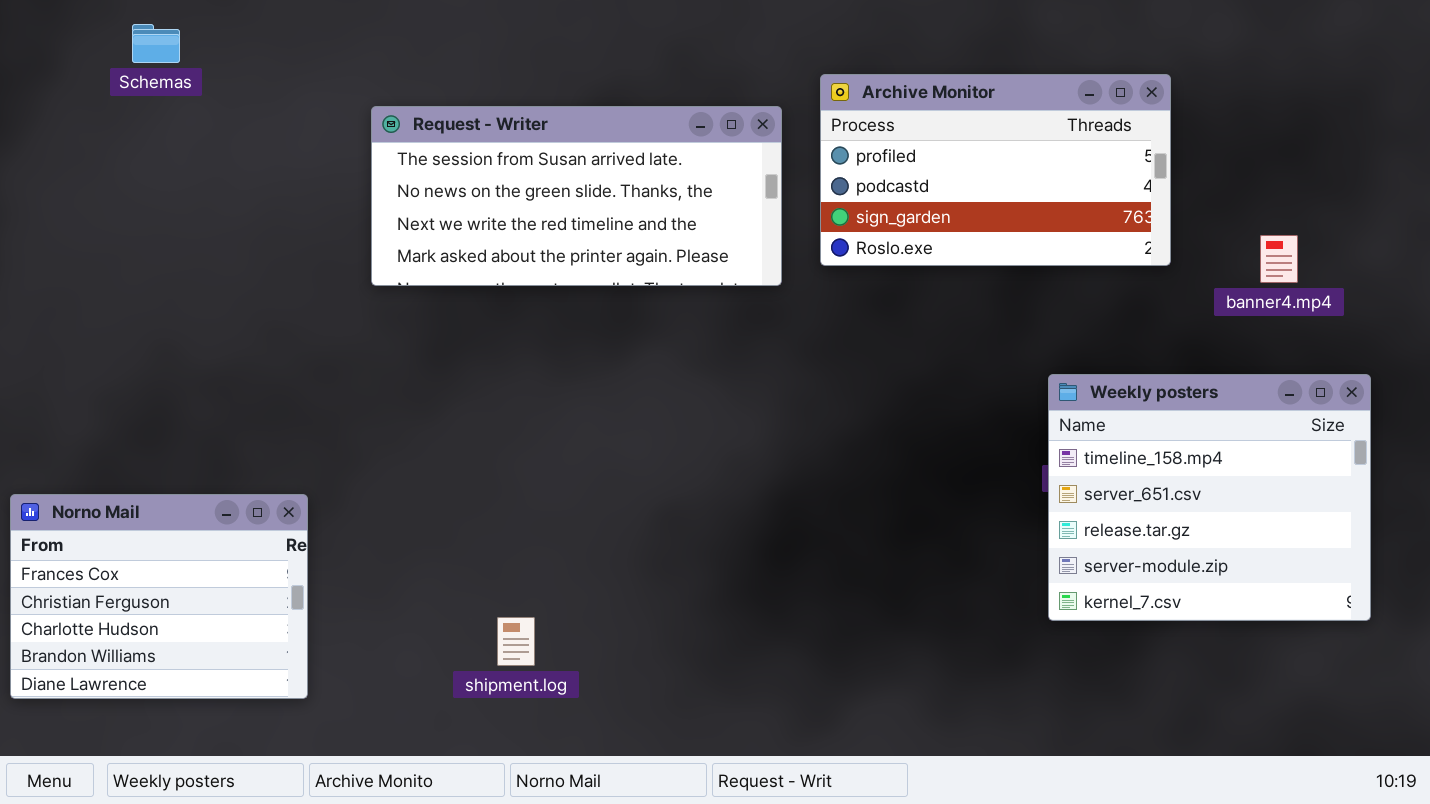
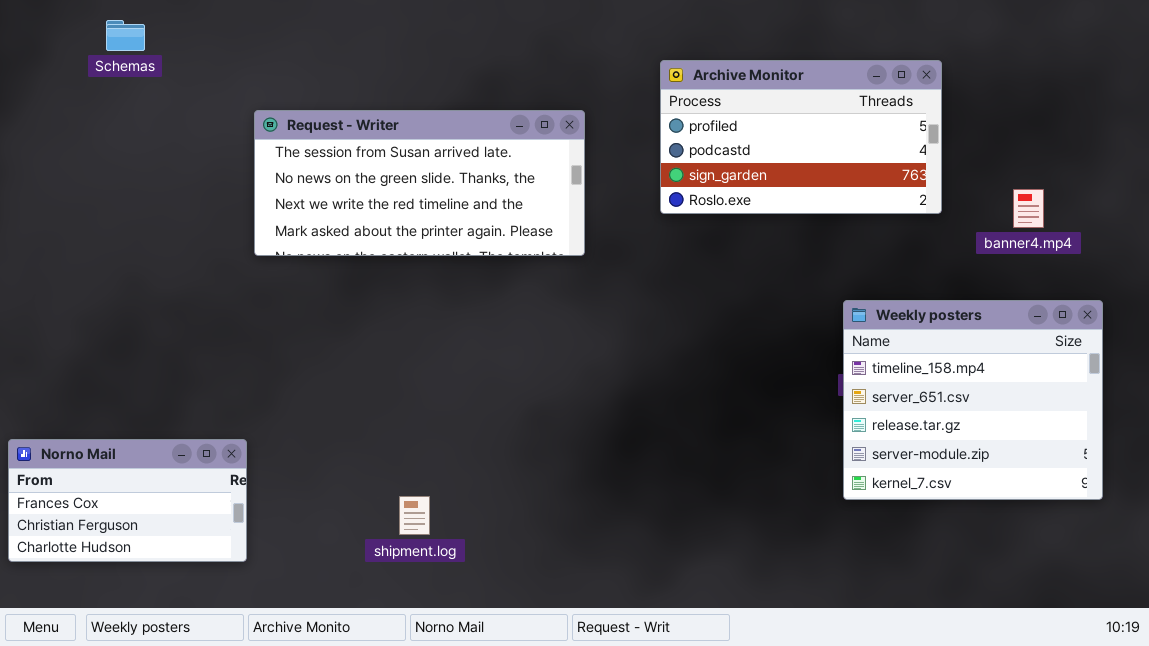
Request - Writer: [371,106,782,286] -> [254,110,585,256], moved
Norno Mail: [10,494,308,699] -> [8,439,247,562], resized

